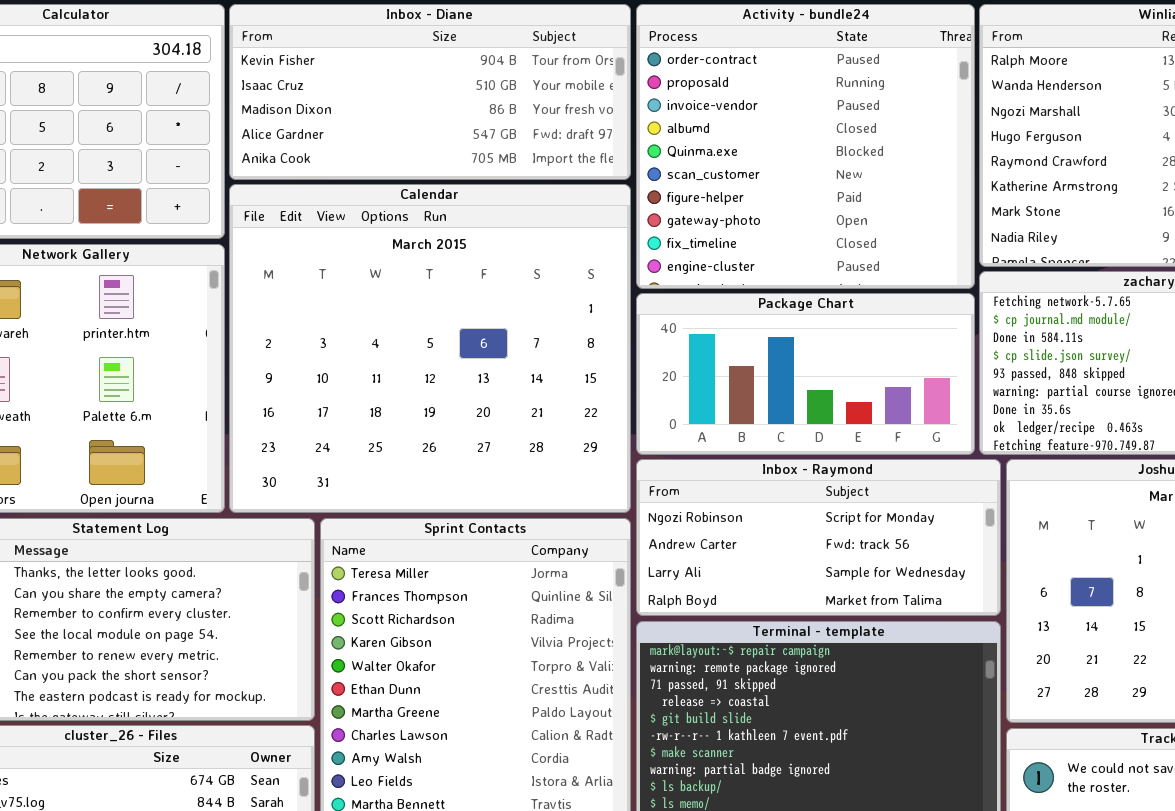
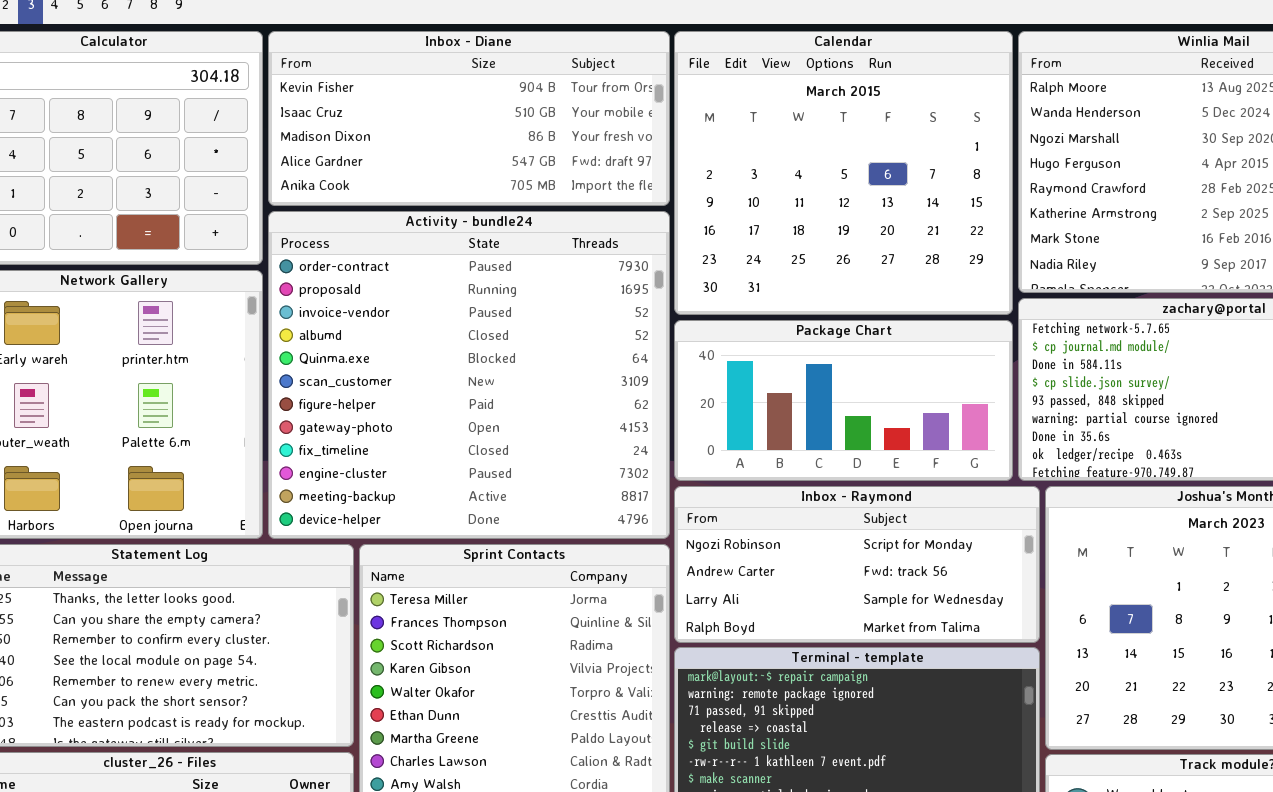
Activity - bundle24: [636,4,975,289] -> [268,211,670,539], moved, resized
Calendar: [229,184,631,513] -> [674,31,1013,315], moved, resized

